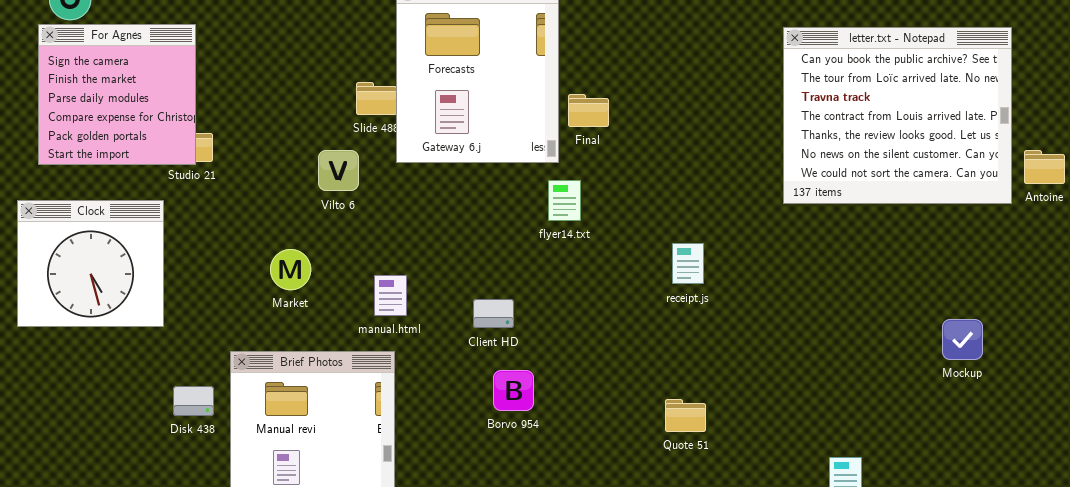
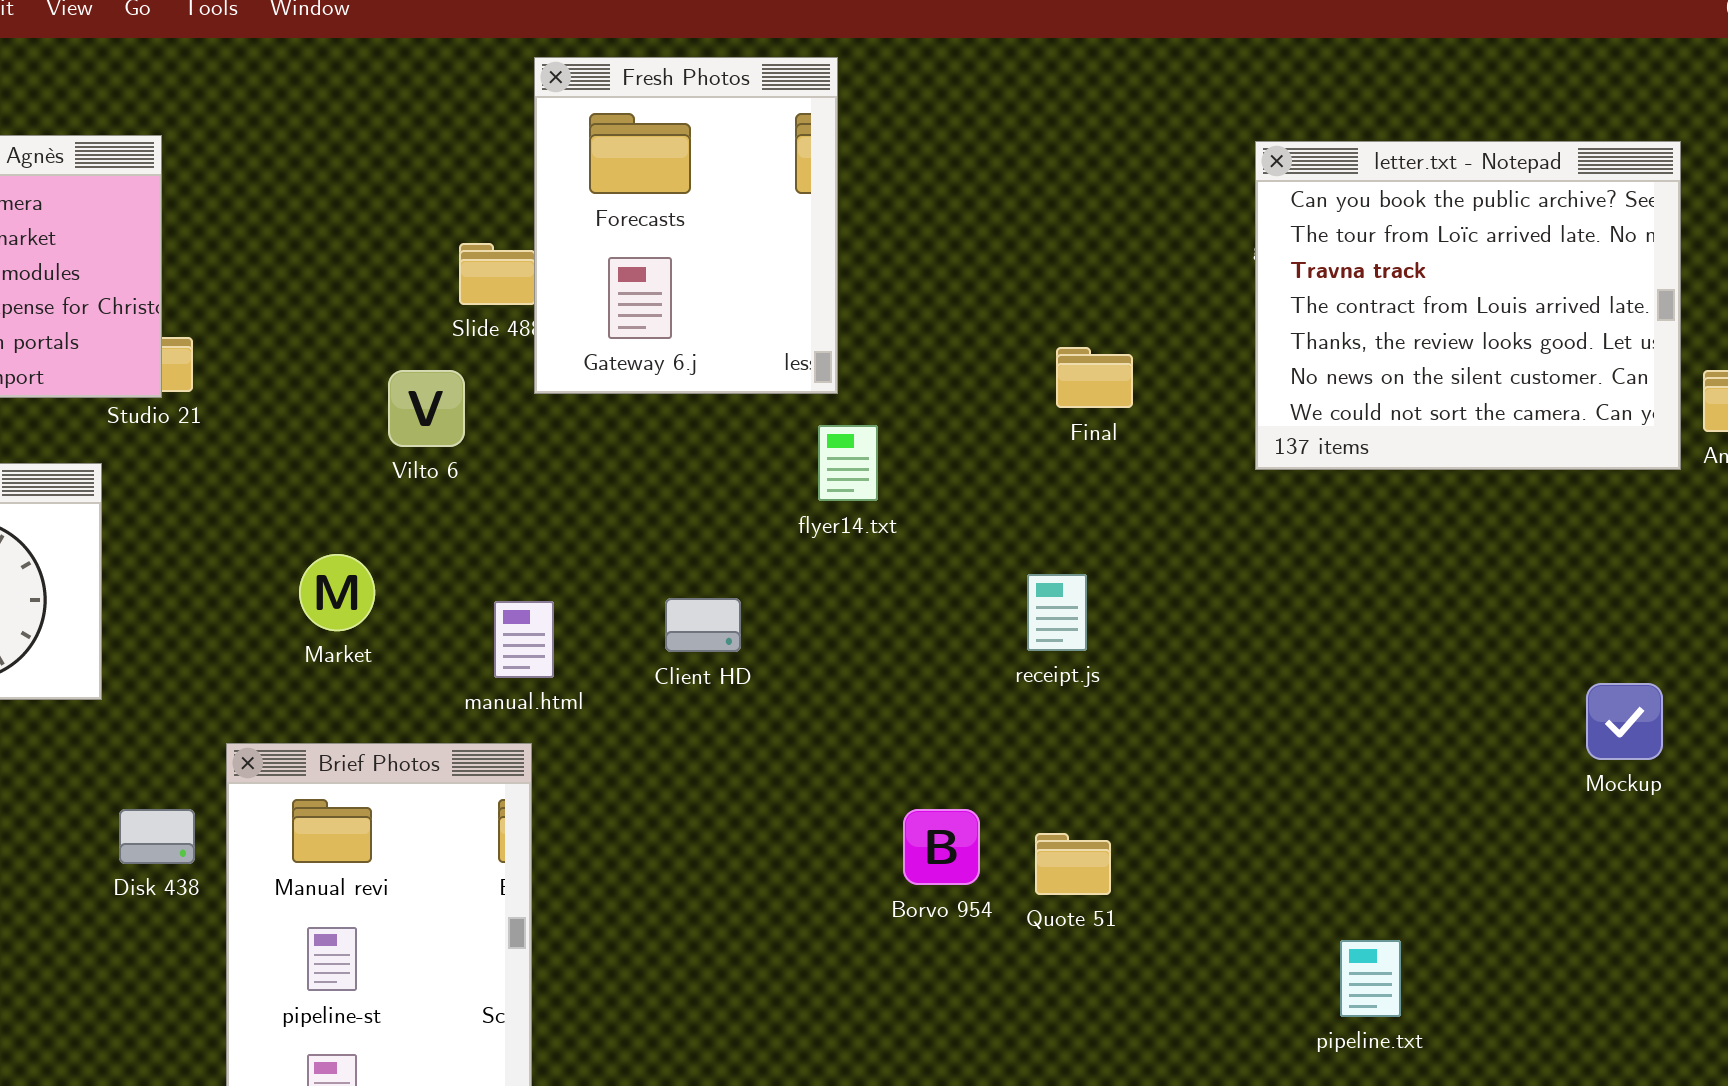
Final: [568,94,609,127] -> [1056,347,1133,408], moved
receipt.js: [672,243,704,284] -> [1027,574,1087,651], moved
Client HD: [473,299,514,328] -> [665,598,741,652], moved
Mockup: [942,319,983,360] -> [1586,683,1663,760], moved
Borvo 954: [493,370,534,411] -> [903,809,980,885], moved

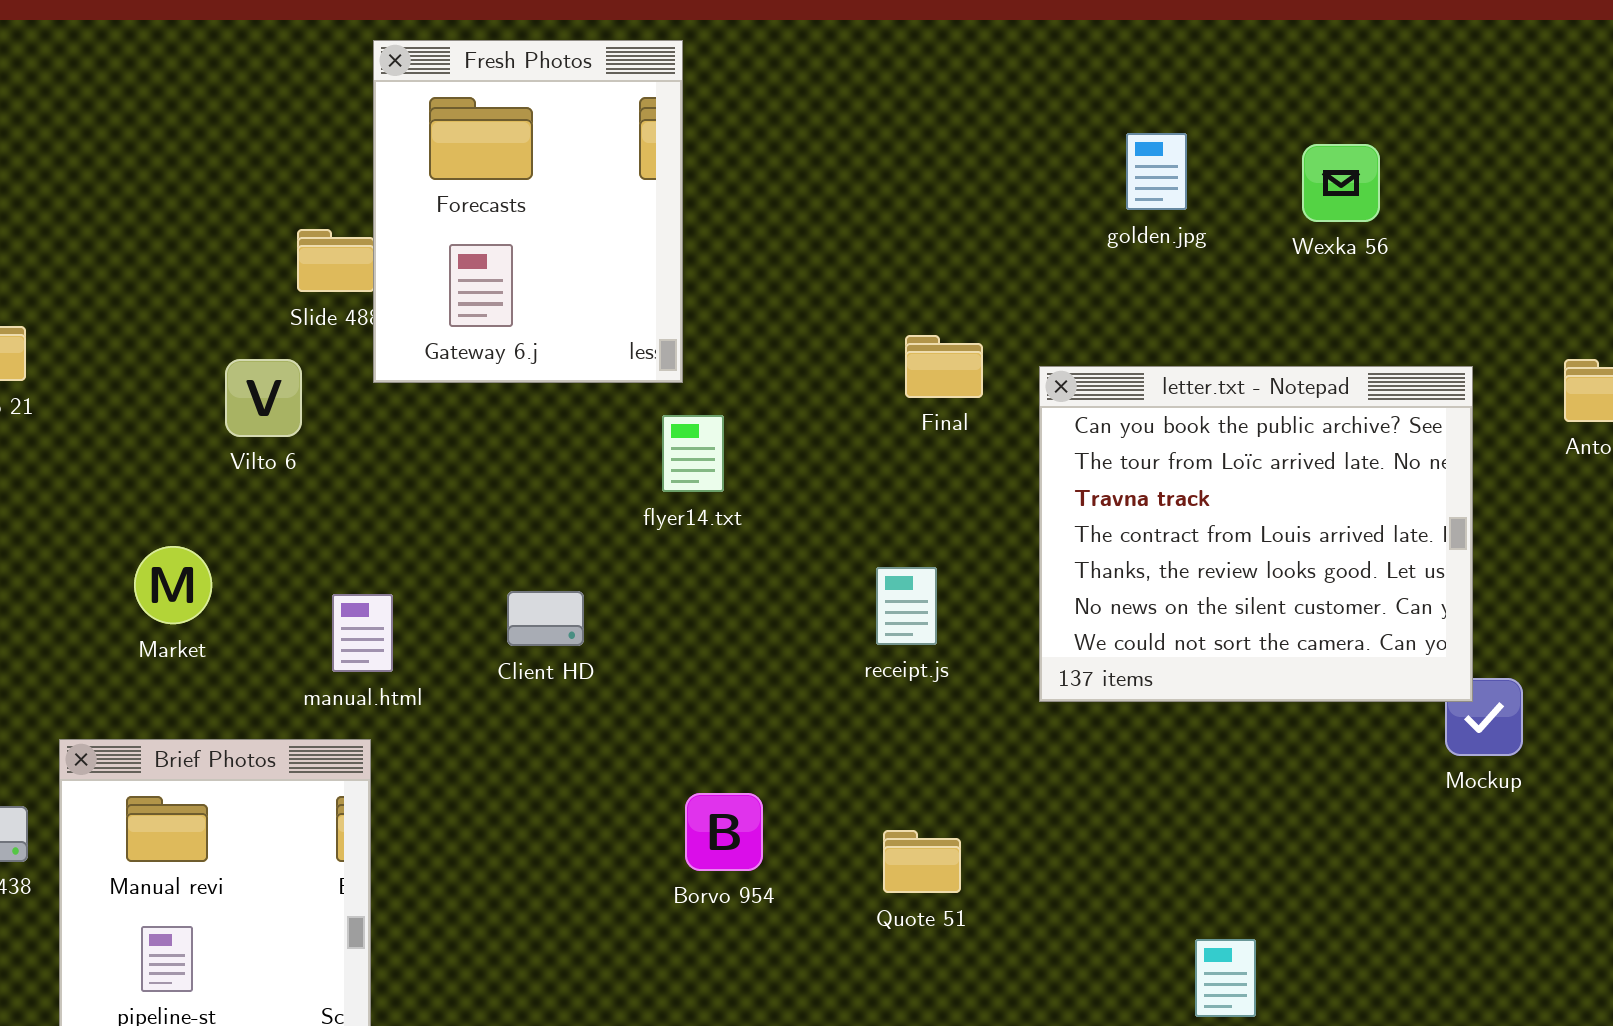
letter.txt - Notepad: [1255,141,1681,470] -> [1039,366,1473,702], moved
Borvo 954: [903,809,980,885] -> [685,793,763,871], moved

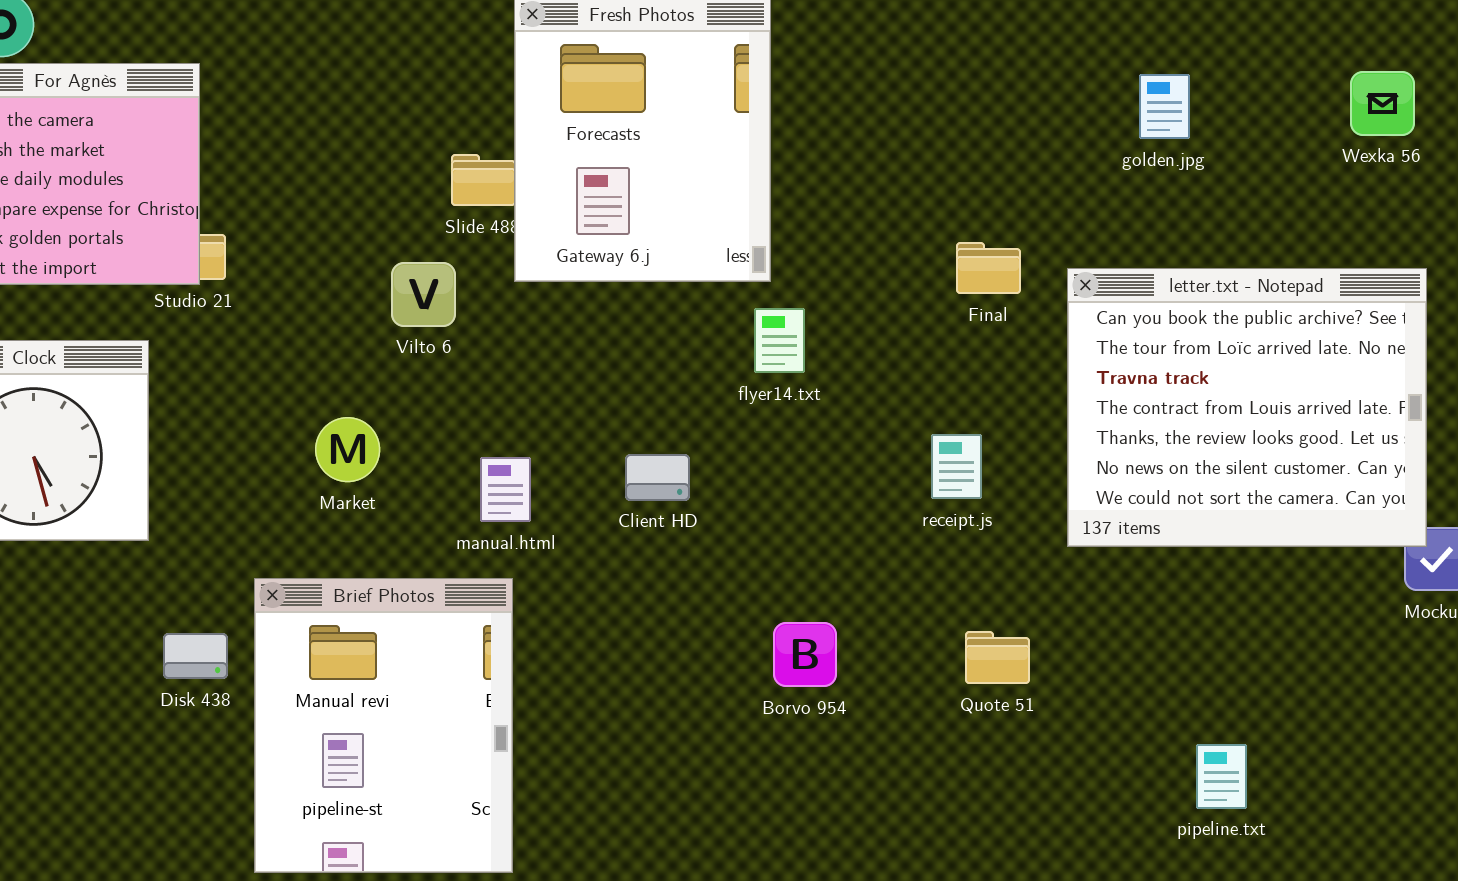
Wexka 56: [1302,144,1380,222] -> [1350,71,1415,136], moved
Quote 51: [883,830,961,893] -> [965,631,1030,684], moved

